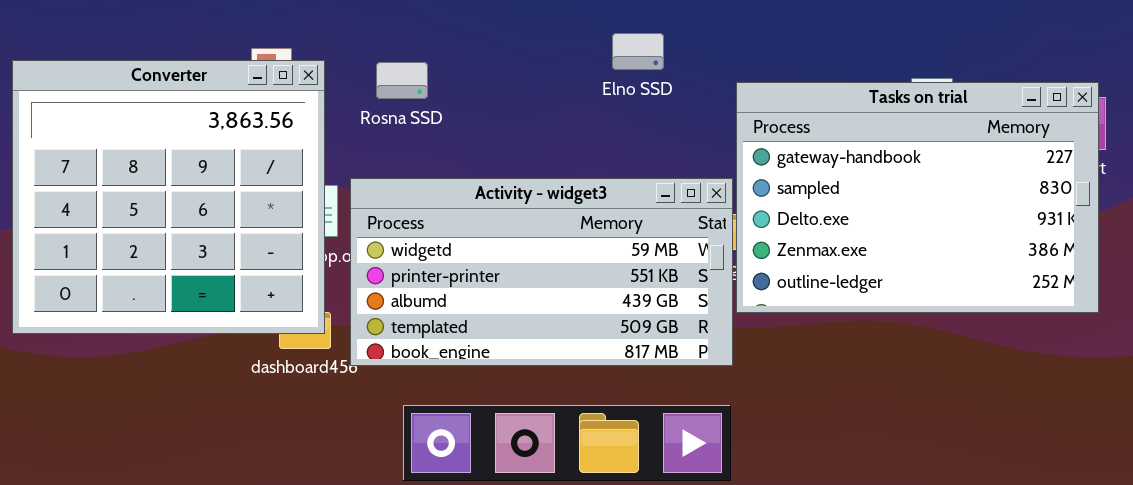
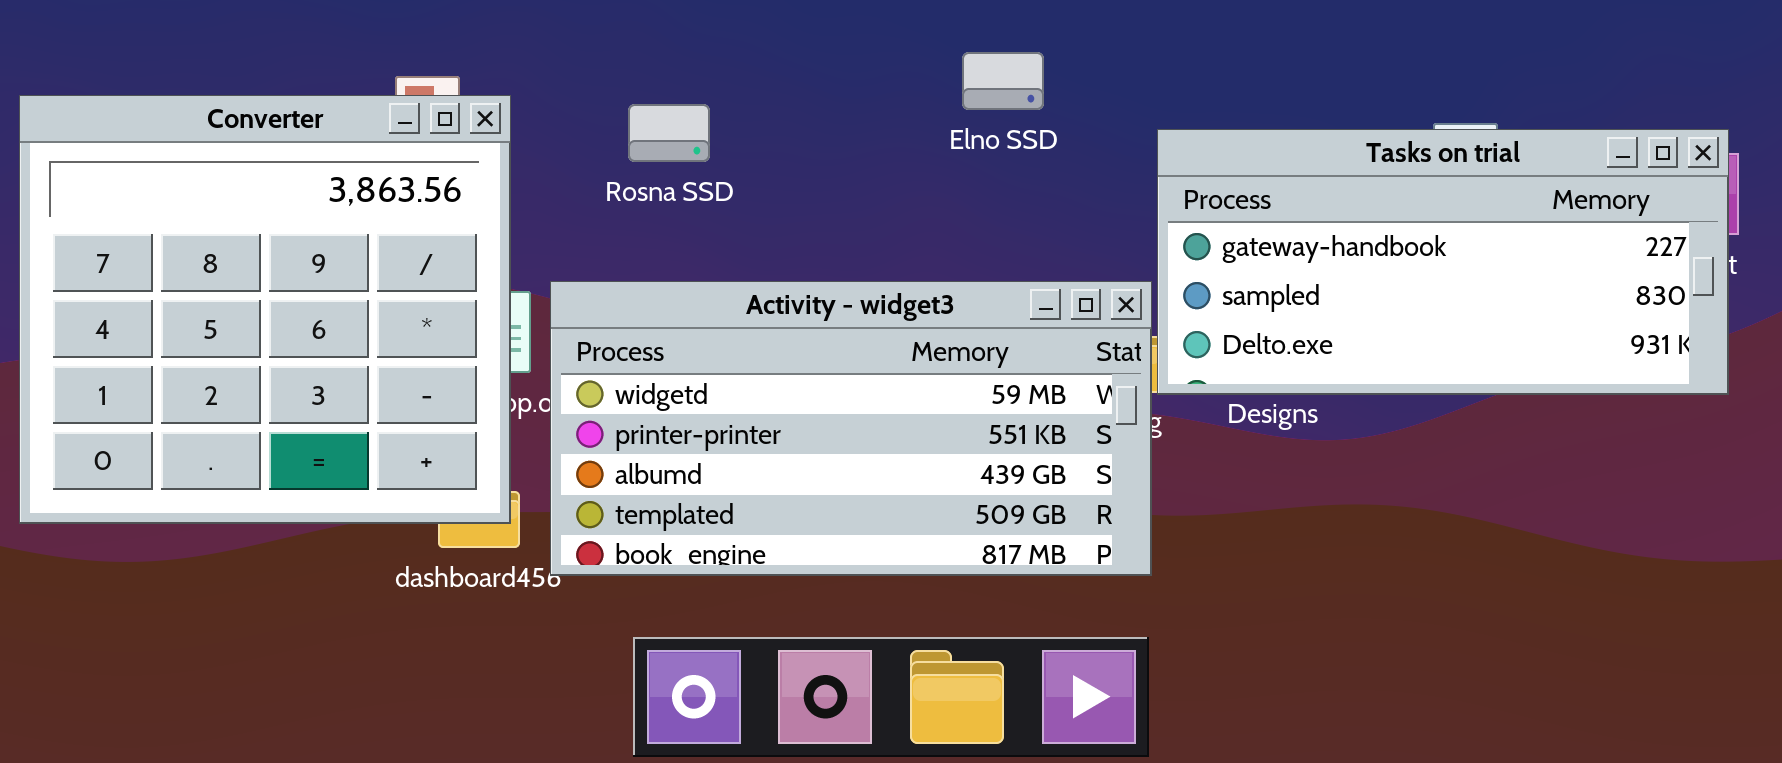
Rosna SSD: [376,62,428,99] -> [628,104,710,162], moved
Tasks on trial: [736,82,1099,313] -> [1157,129,1729,395], resized

